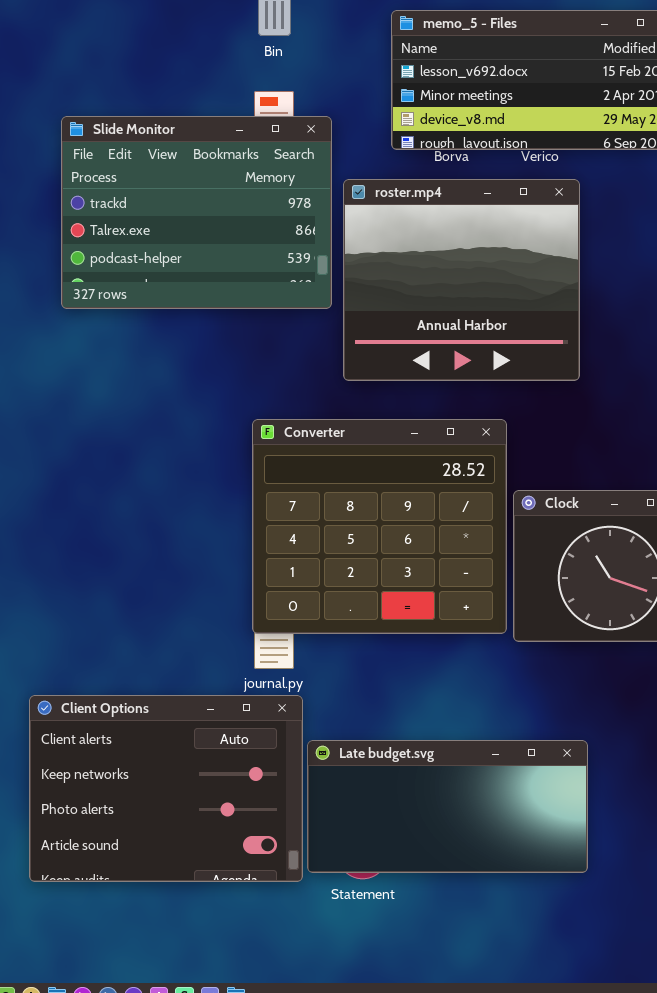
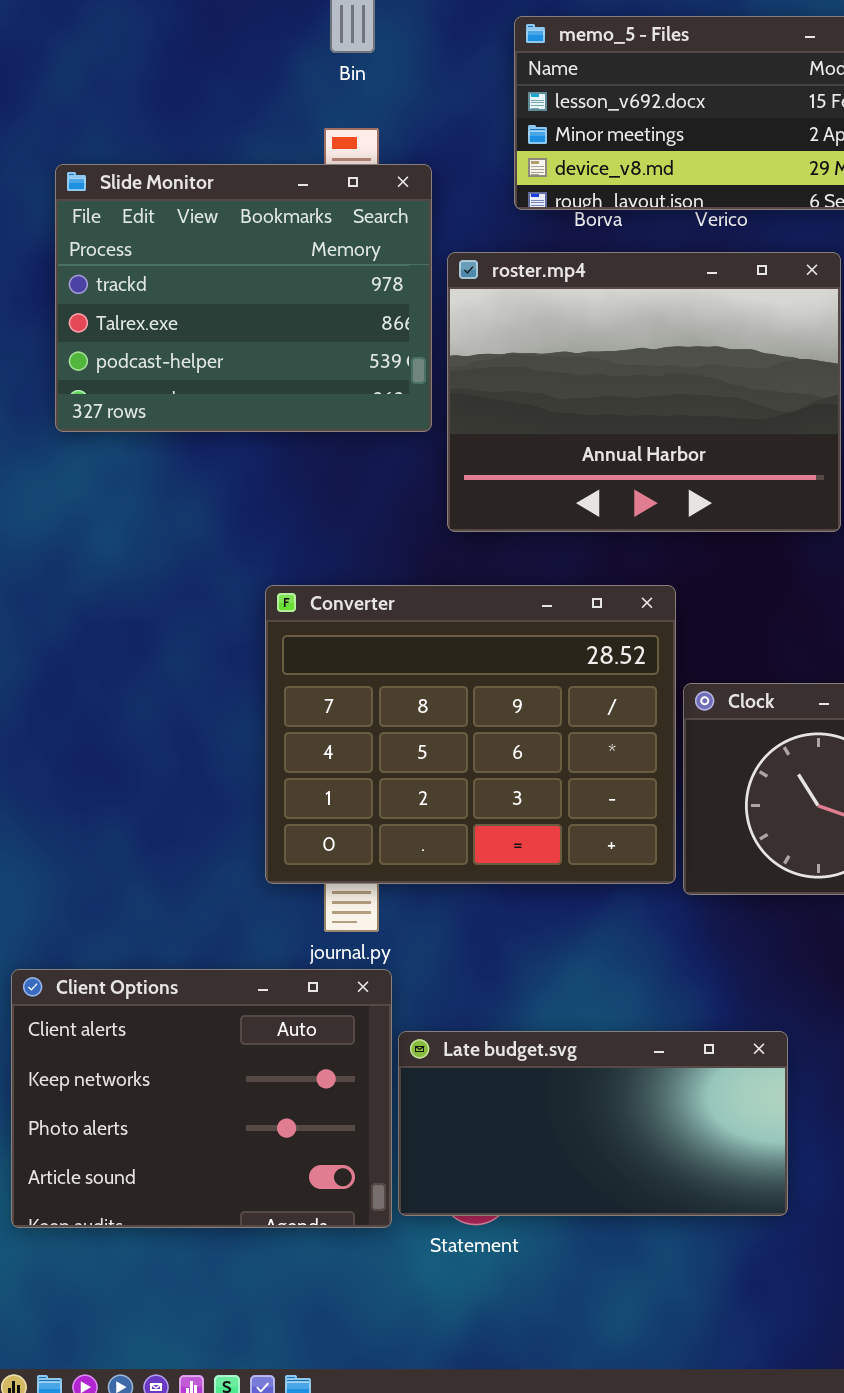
roster.mp4: [343,179,580,381] -> [447,252,841,532], resized
Converter: [252,419,507,634] -> [265,585,676,884], resized

